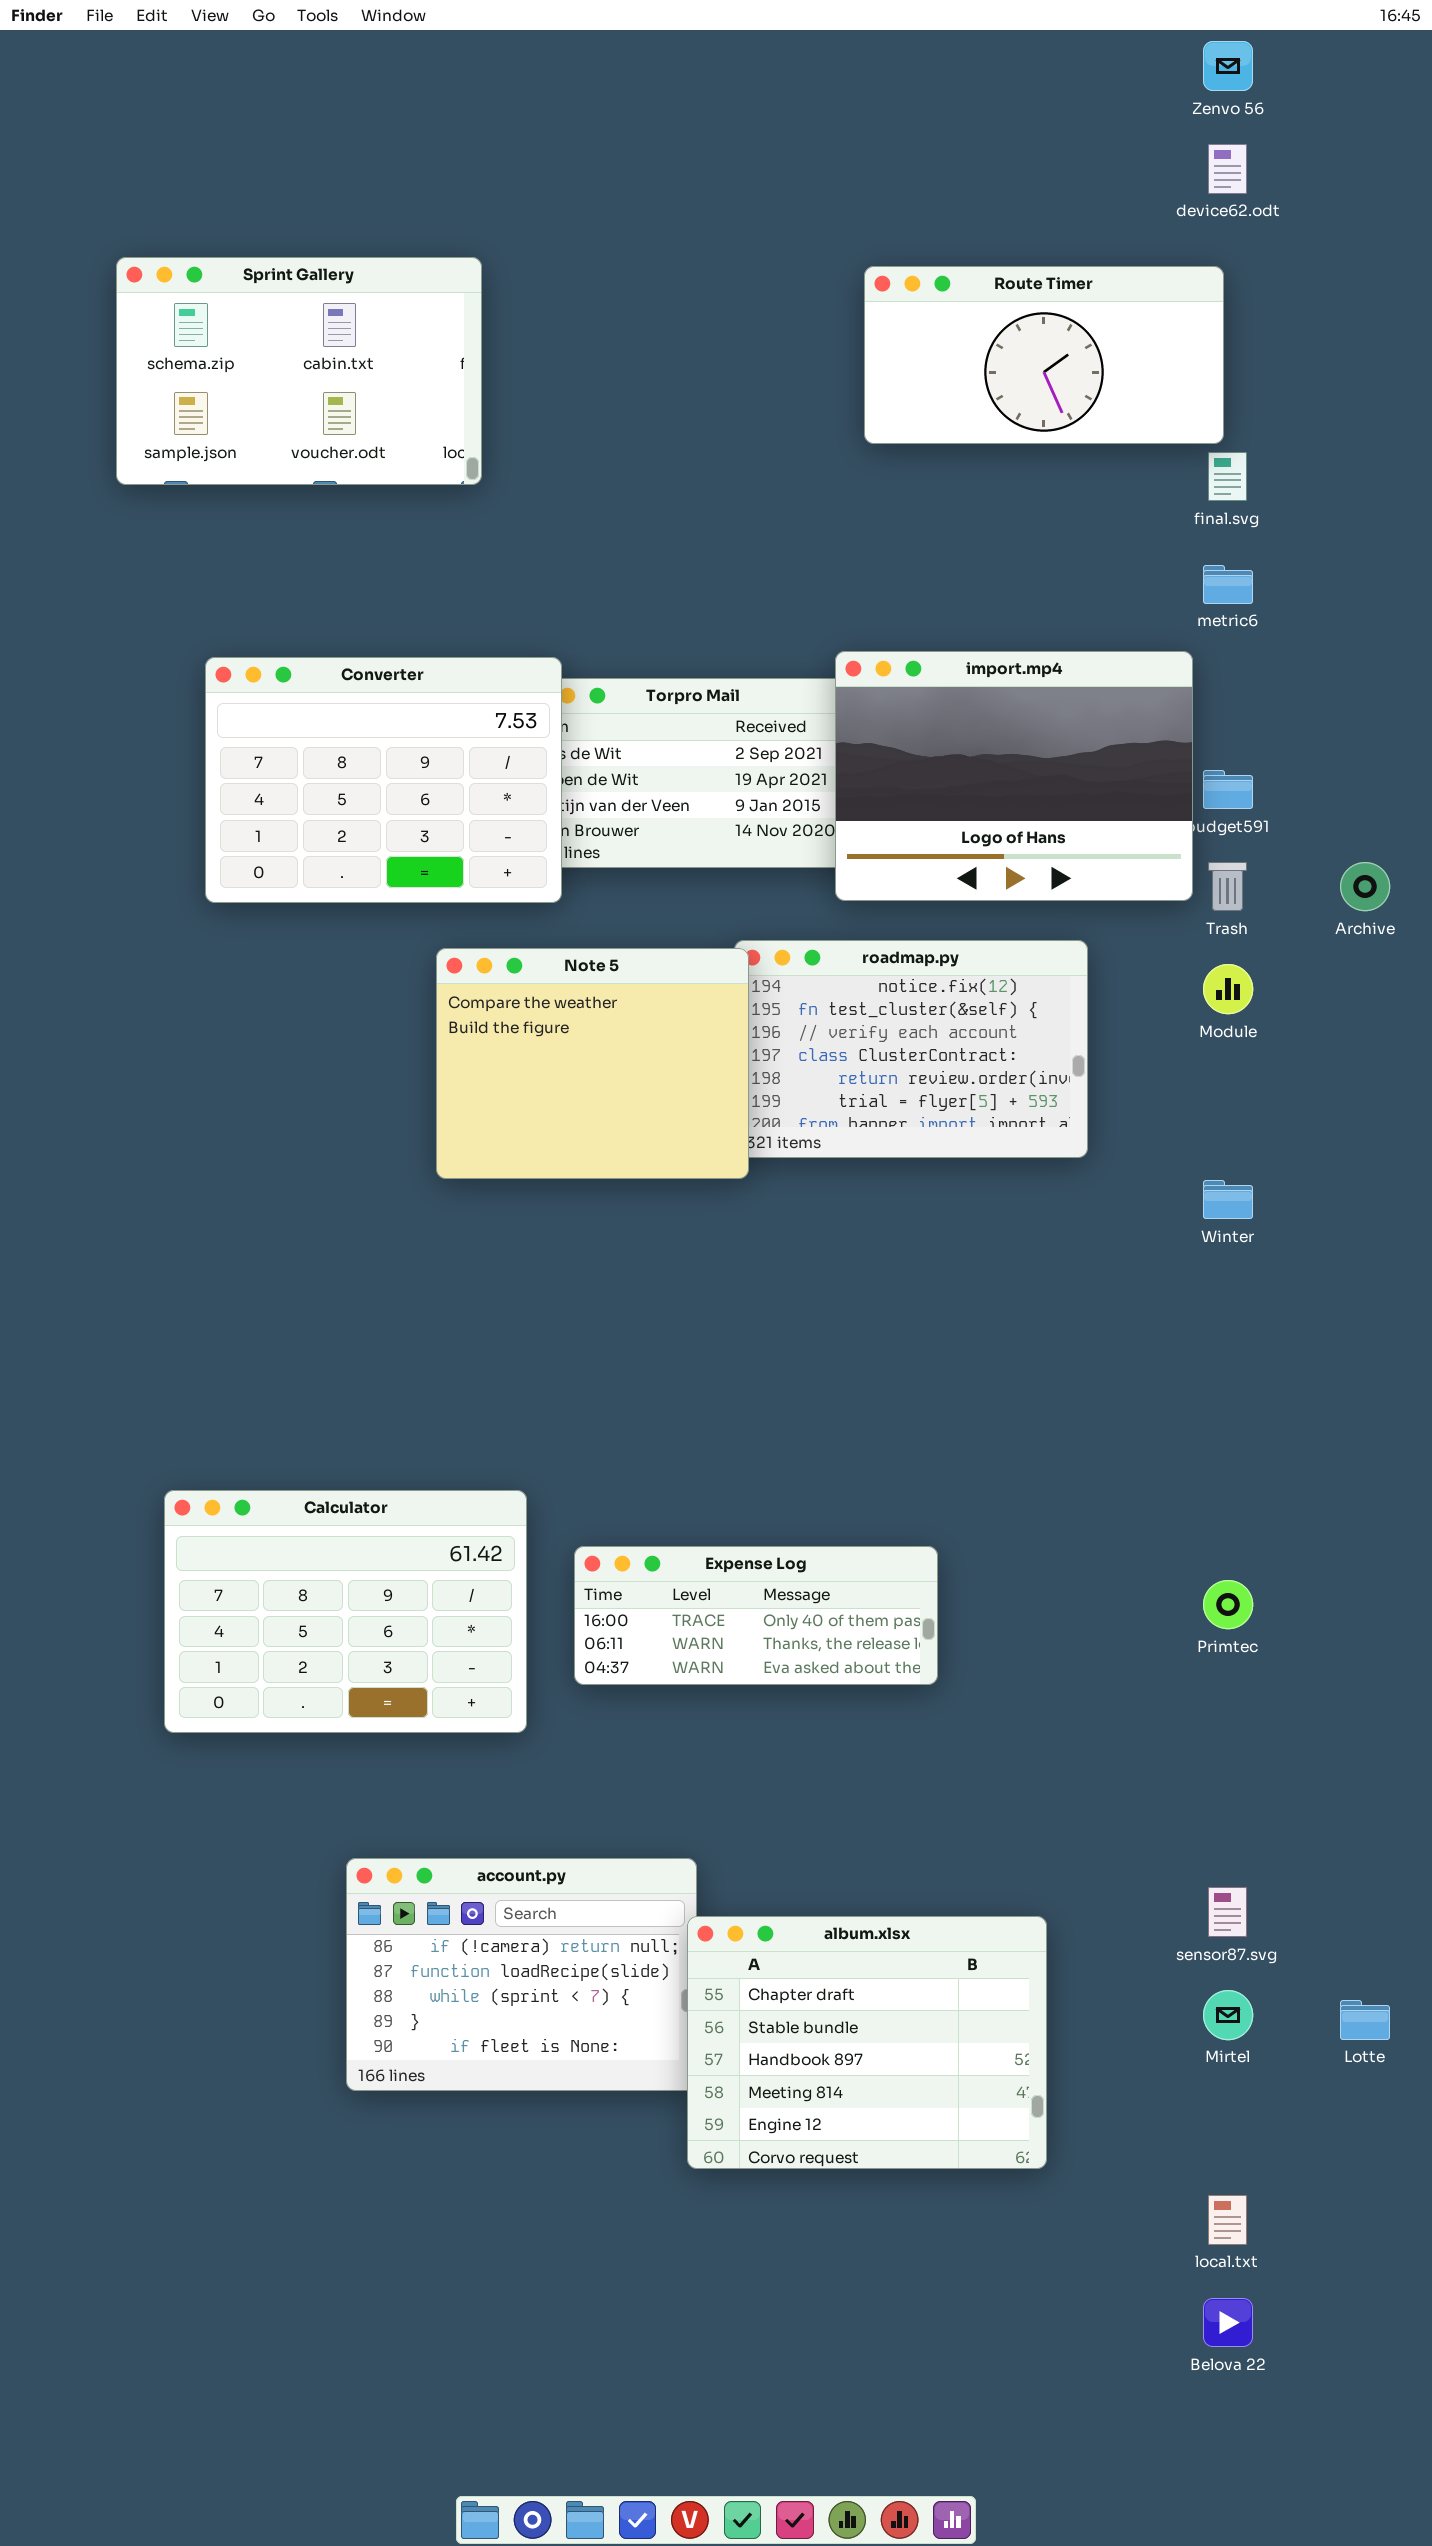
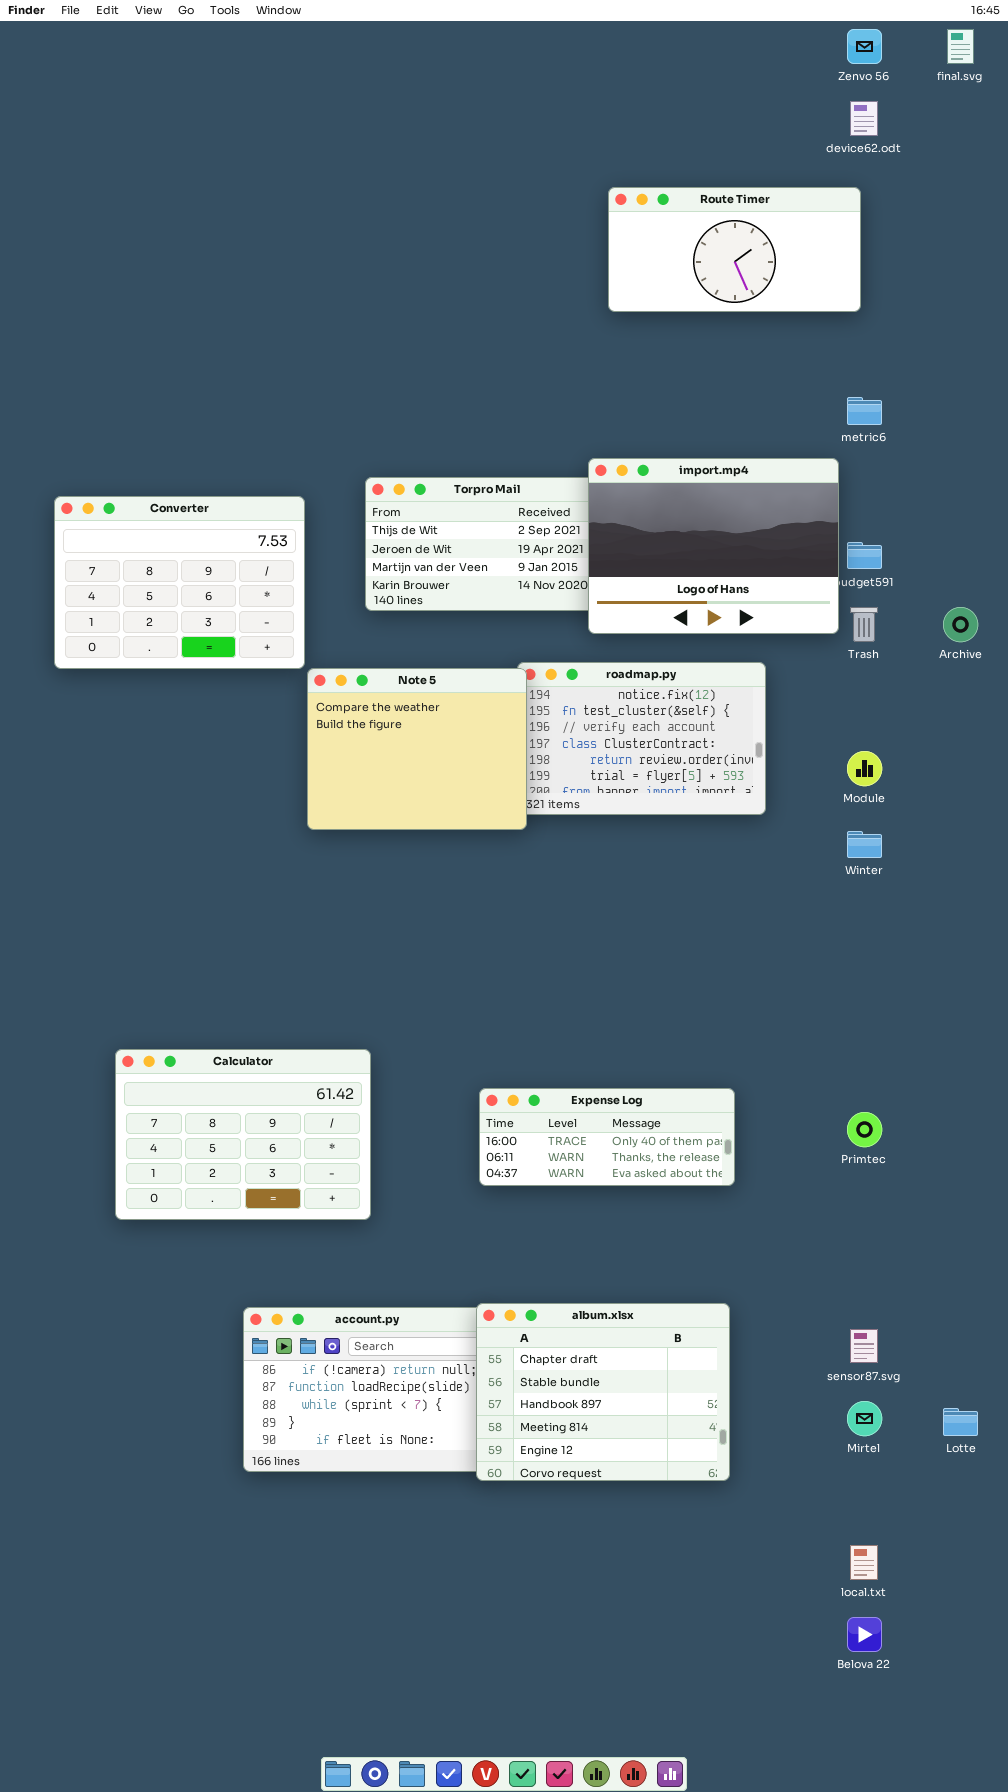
Sprint Gallery: [116,257,482,485] -> none, closed
final.svg: [1208,452,1247,501] -> [947,29,974,64], moved
Converter: [205,657,562,903] -> [54,496,305,669], moved
Module: [1203,964,1253,1014] -> [847,751,882,786], moved
Expense Log: [574,1546,938,1685] -> [479,1088,735,1186], moved
album.xlsx: [687,1916,1047,2169] -> [476,1303,730,1481], moved

